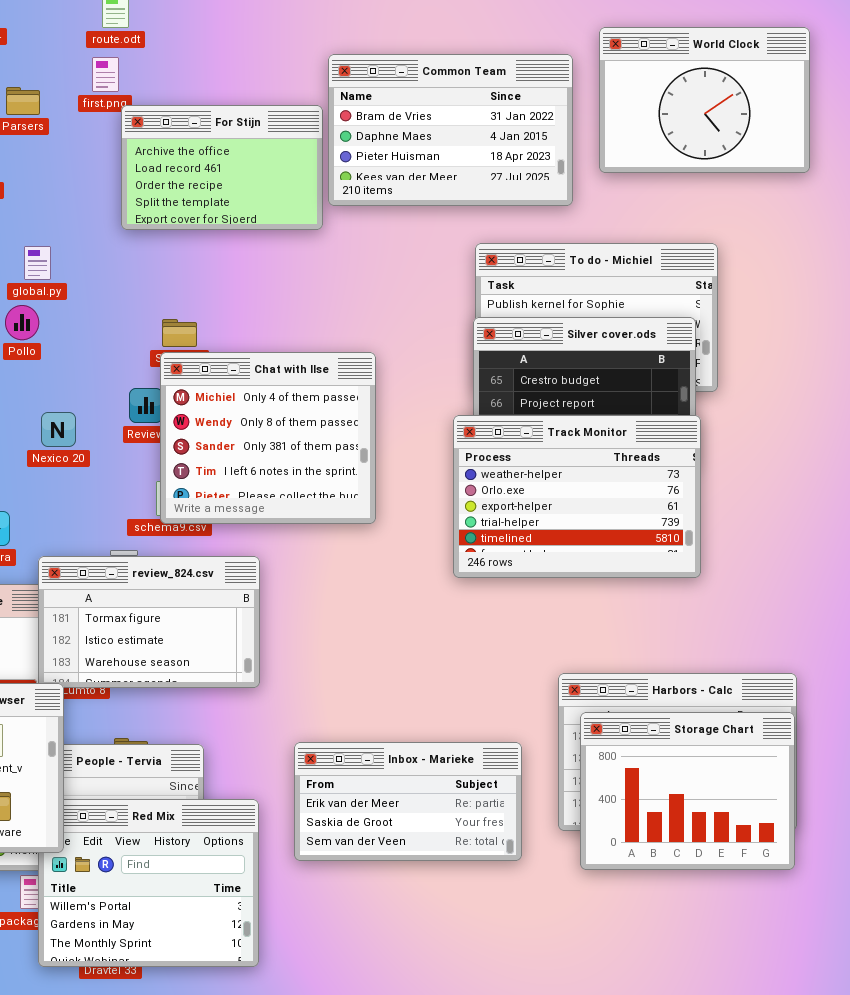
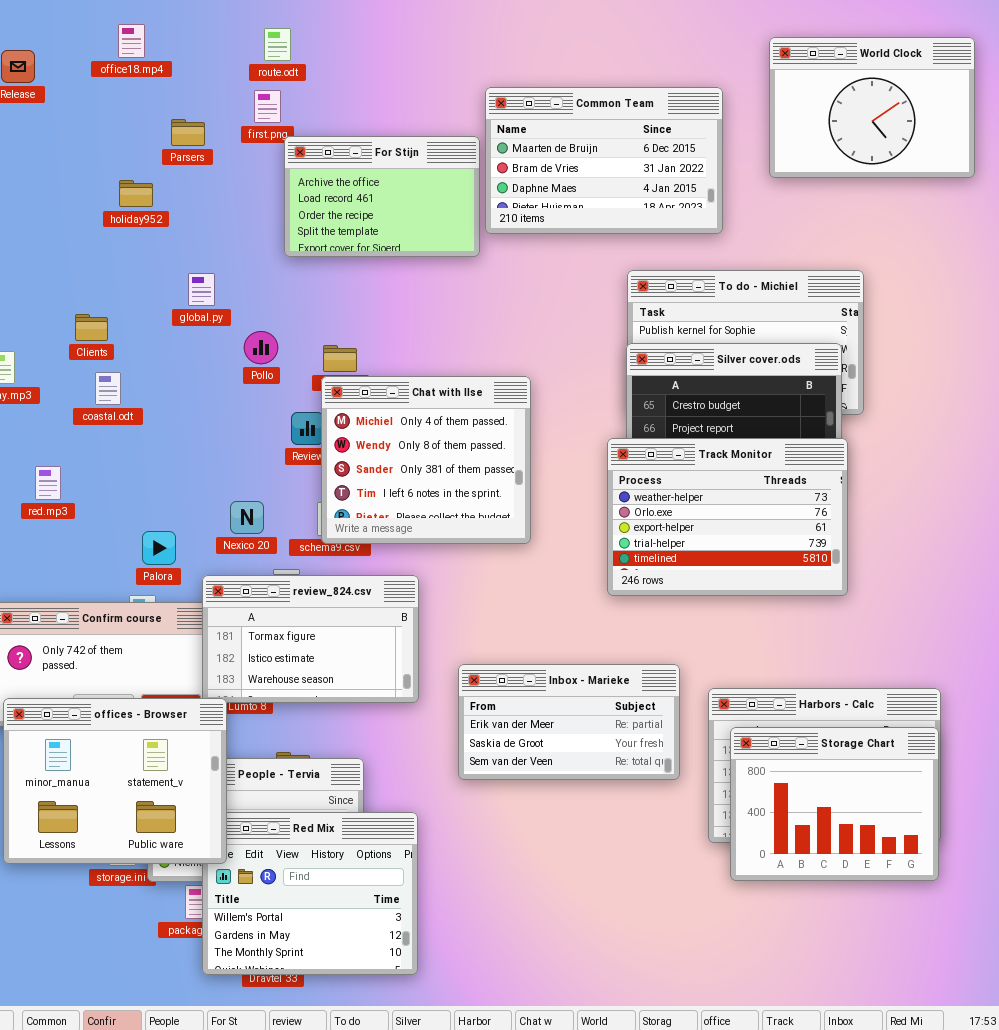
World Clock: [599,27,810,173] -> [769,37,975,178], moved
Common Team: [328,54,573,206] -> [485,87,723,234], scrolled up 1 row
Pollo: [5,305,39,340] -> [244,331,278,364], moved
Nexico 20: [41,412,76,447] -> [230,501,264,534], moved
Inbox - Marieke: [294,742,522,861] -> [458,664,680,780], moved

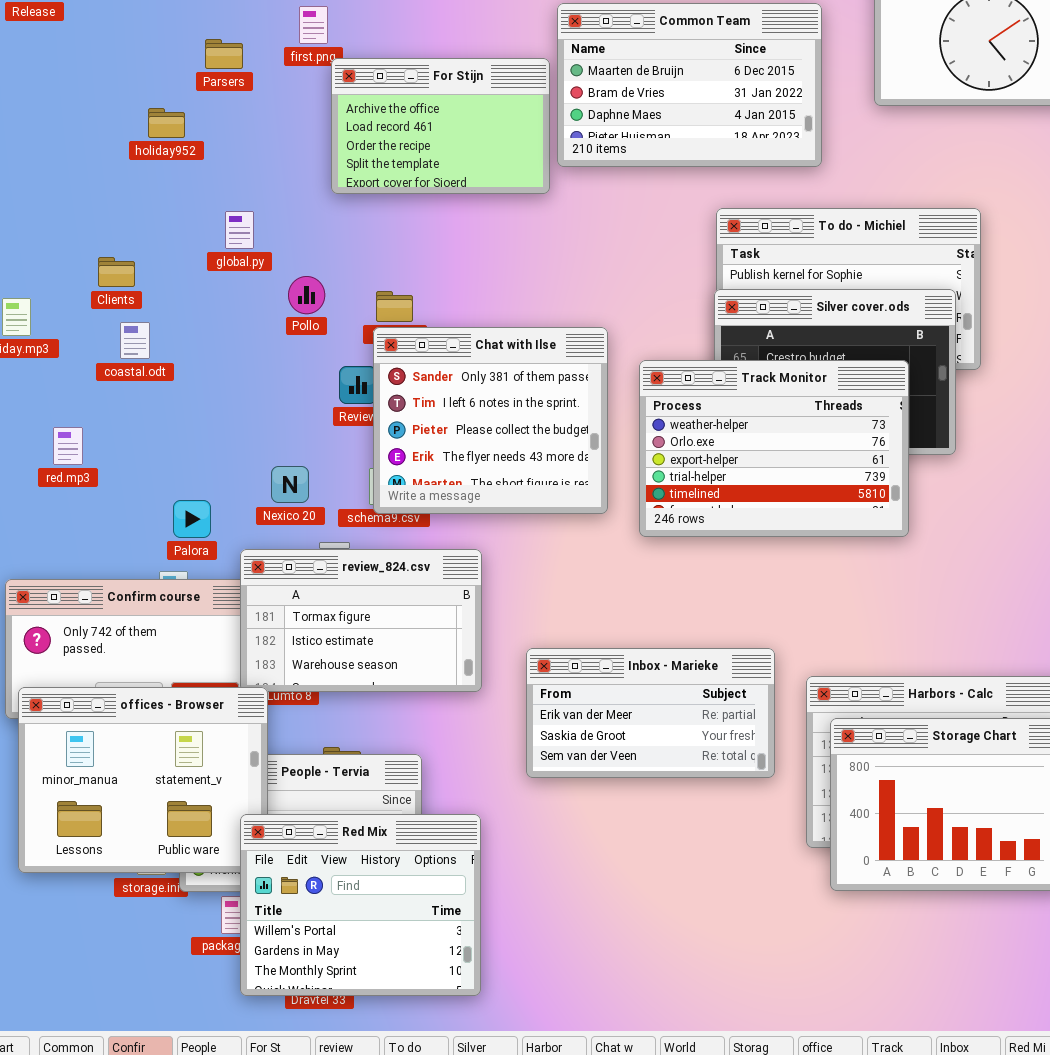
Chat with Ilse: [321,376,531,544] -> [373,327,608,514], scrolled down 2 rows
Track Monitor: [607,438,848,596] -> [639,360,909,537], moved
Red Mix: [202,812,418,975] -> [240,814,481,996], raised

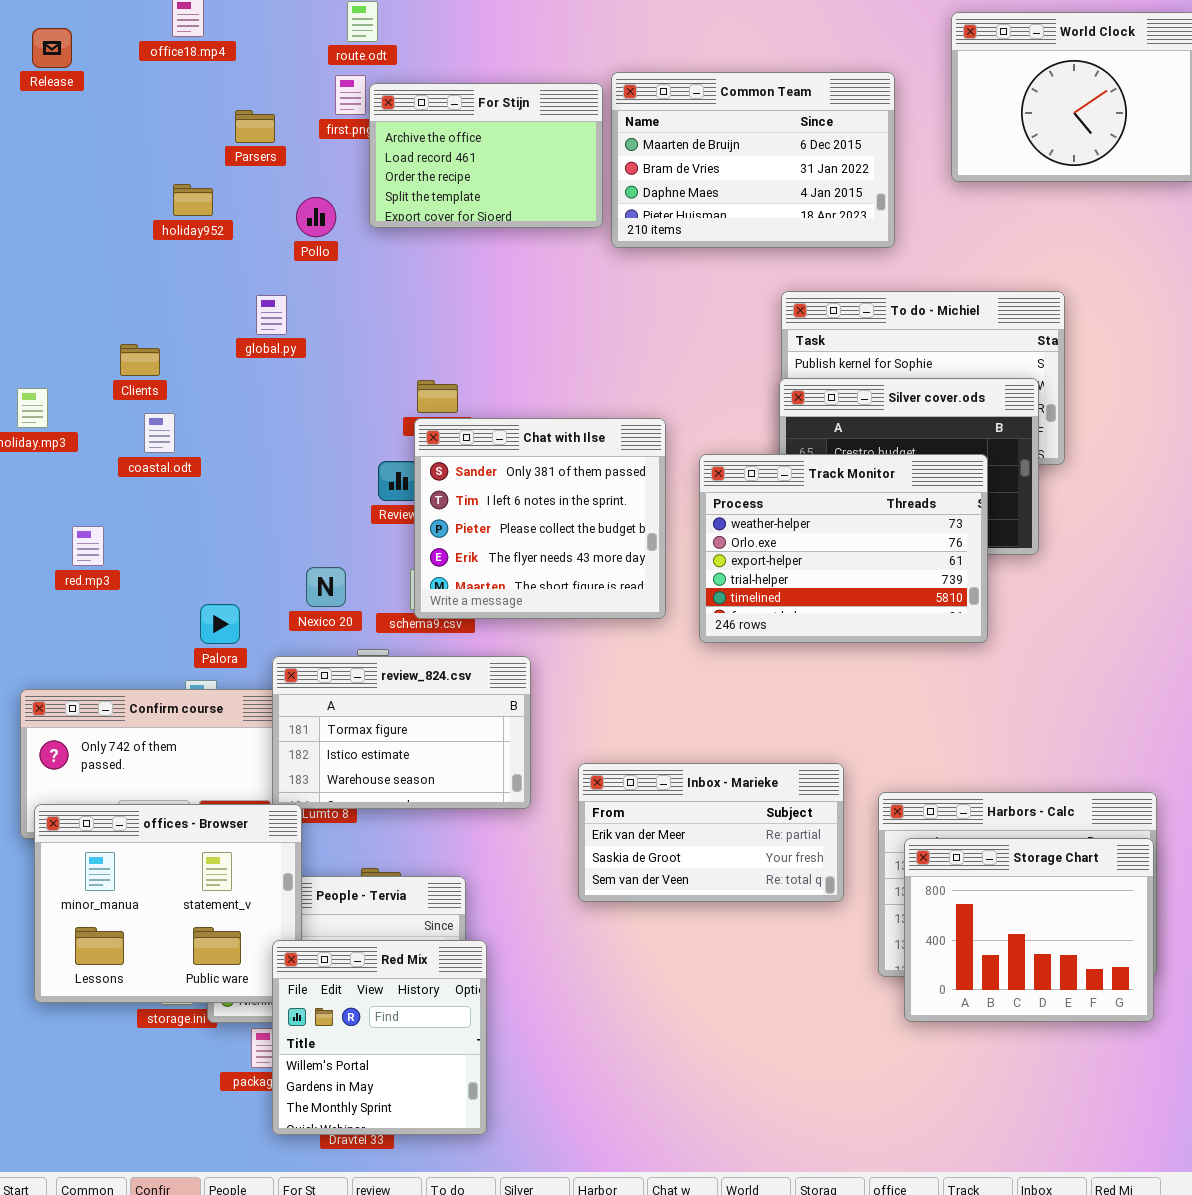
For Stijn: [331,58,550,194] -> [369,83,603,228], moved
Pollo: [288,276,325,314] -> [296,197,336,237], moved
Red Mix: [240,814,481,996] -> [272,940,487,1135], resized

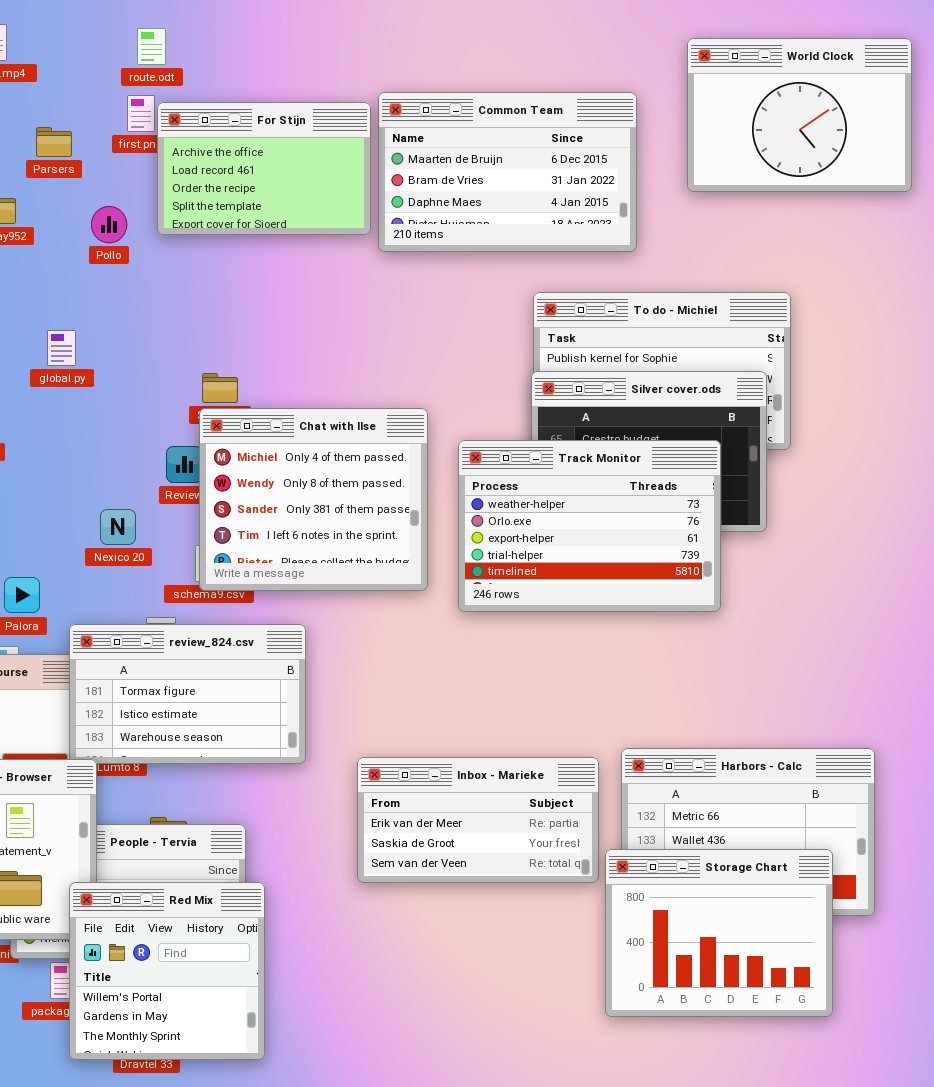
global.py: [256,295,287,335] -> [47,330,76,366], moved
Chat with Ilse: [414,418,666,619] -> [199,408,428,591], scrolled up 2 rows
Nexico 20: [306,567,346,607] -> [100,509,136,545], moved
Inbox - Marieke: [578,763,844,902] -> [357,757,599,883], moved
Storage Chart: [904,838,1154,1022] -> [605,849,833,1017], moved

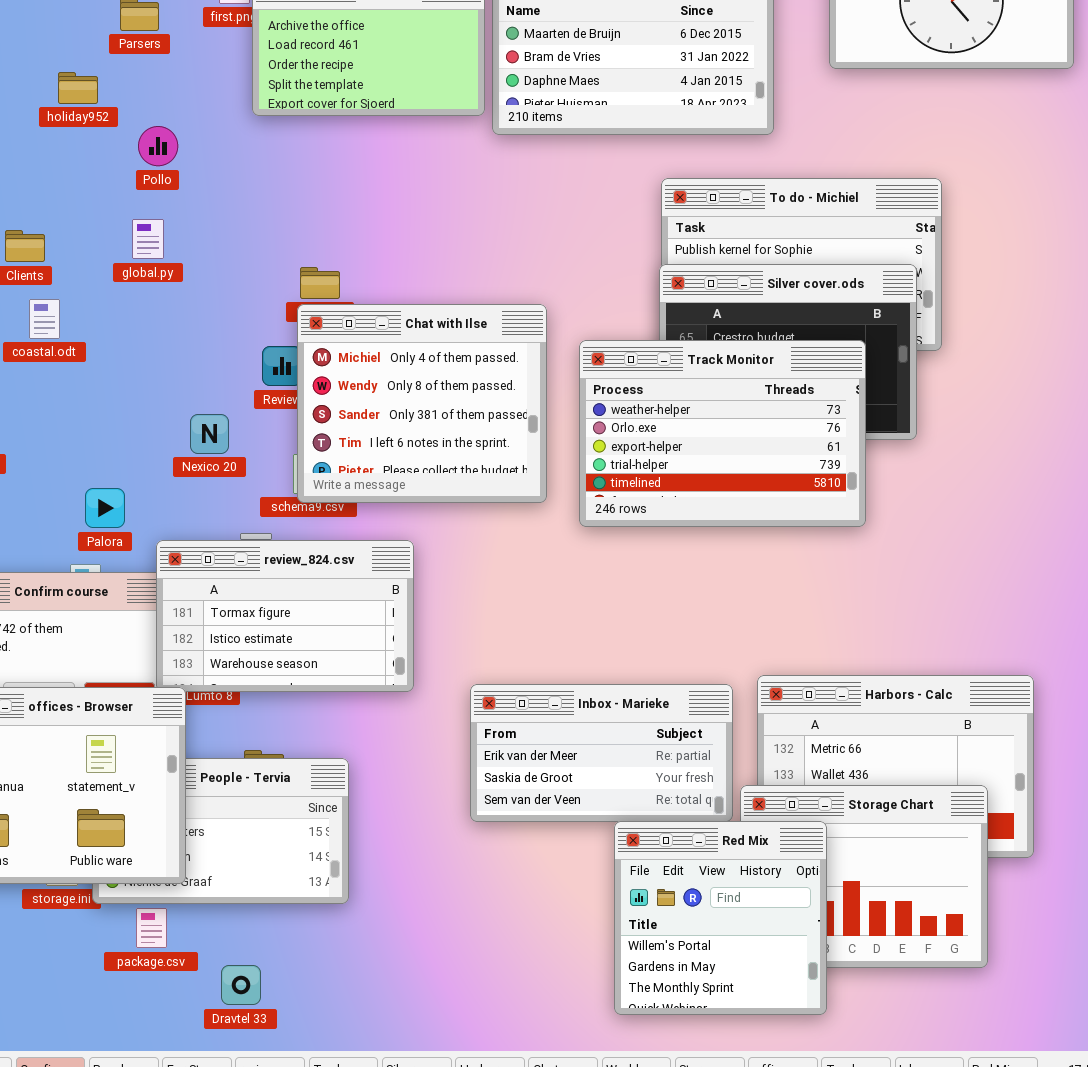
Pollo: [91,206,127,243] -> [138,126,178,166], moved
Red Mix: [69,882,265,1060] -> [614,821,827,1015], moved

